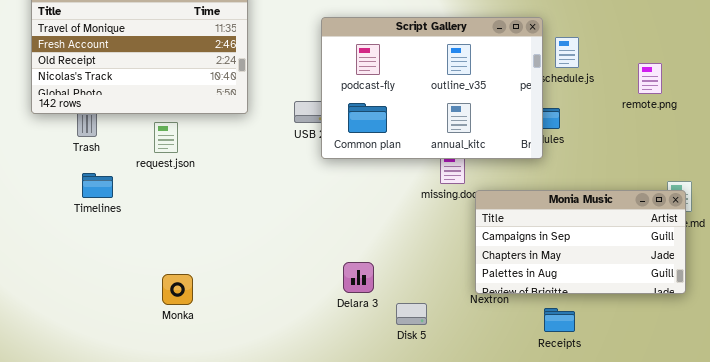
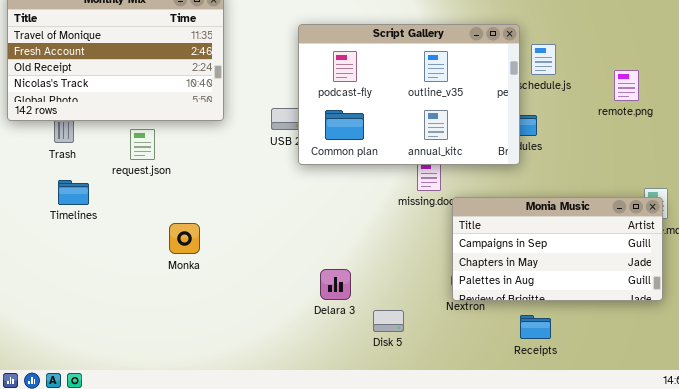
Monka: [162,274,193,305] -> [169,223,200,254], moved

